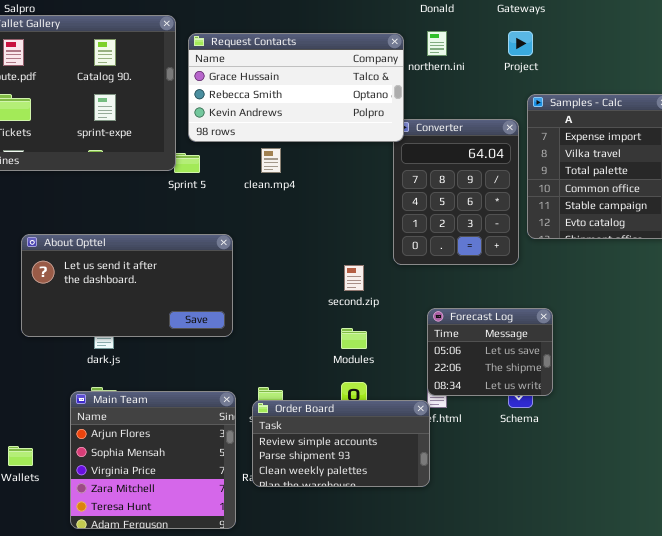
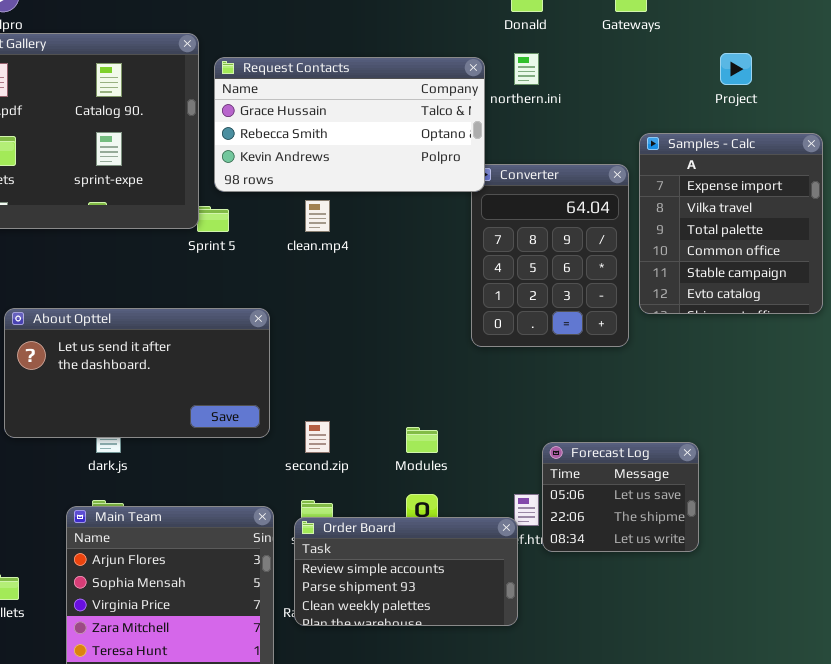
Project: [508,31,533,56] -> [720,53,752,85], moved
second.zip: [344,265,364,291] -> [305,421,330,453], moved
Forecast Log: [427,308,553,396] -> [542,442,699,552], moved

